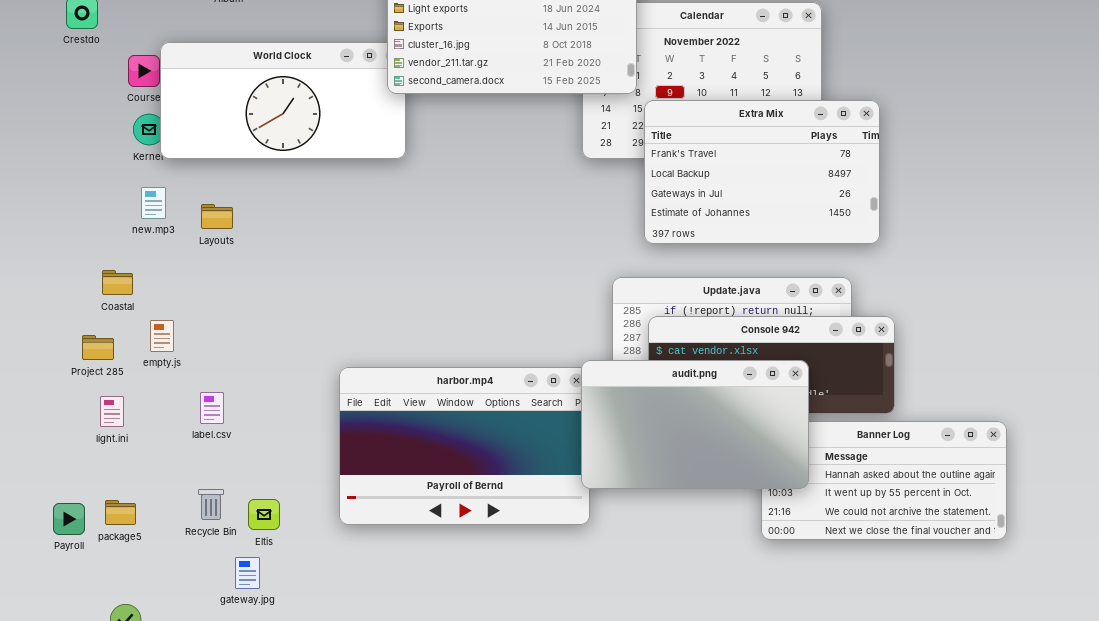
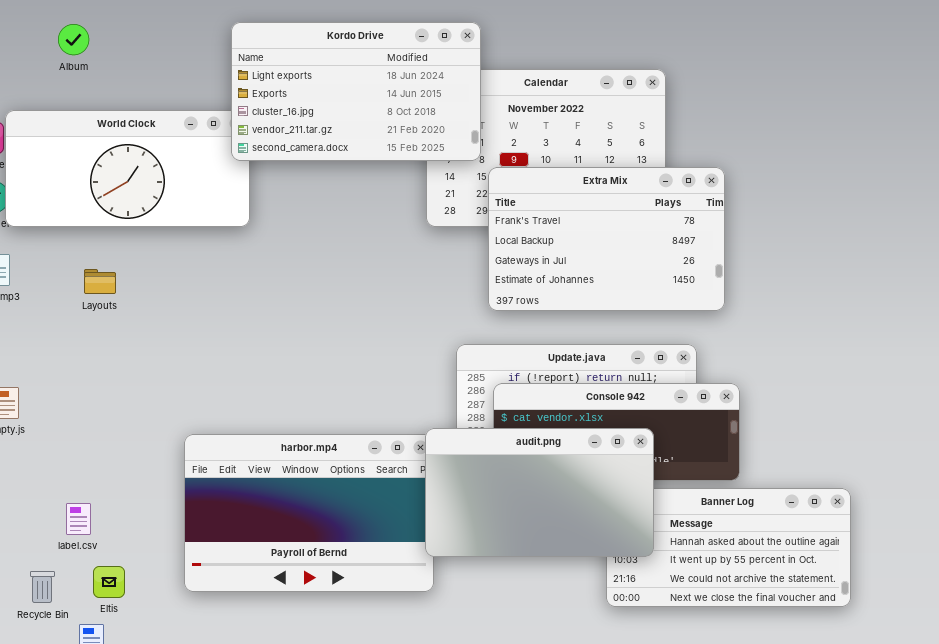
Layouts: [201,204,233,229] -> [84,269,116,294], moved
label.csv: [200,392,224,424] -> [66,503,91,535], moved
Recycle Bin: [198,489,224,520] -> [30,571,55,603], moved

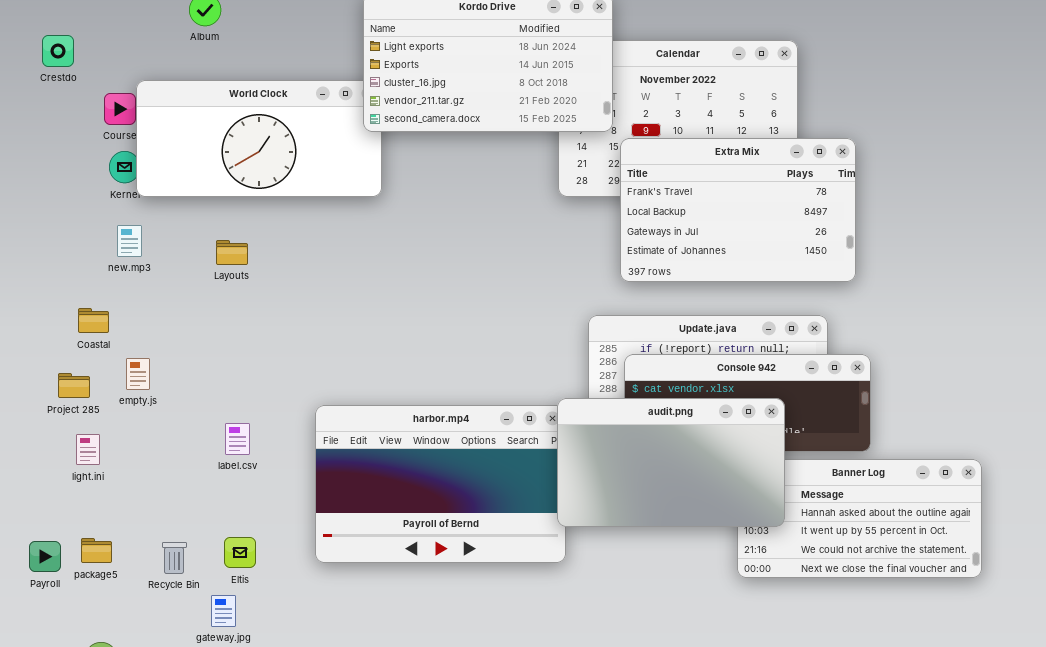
label.csv: [66,503,91,535] -> [225,423,250,455], moved

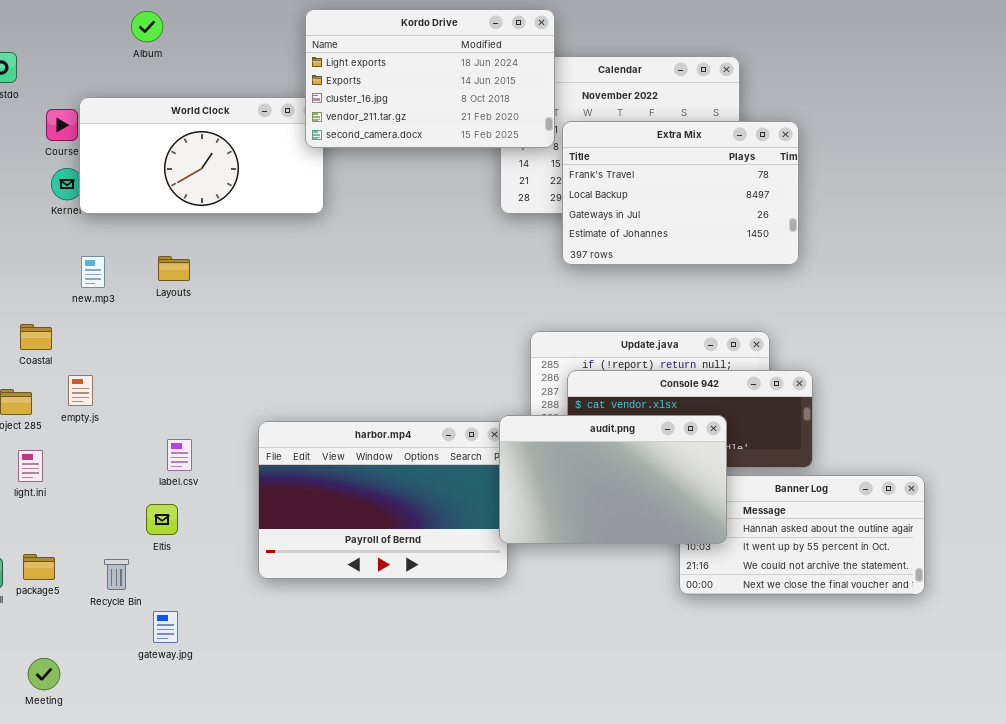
Extra Mix: [620,138,856,282] -> [562,121,799,265], moved
new.mp3: [117,225,142,257] -> [81,256,105,288], moved
Eltis: [224,537,256,568] -> [146,504,178,535], moved

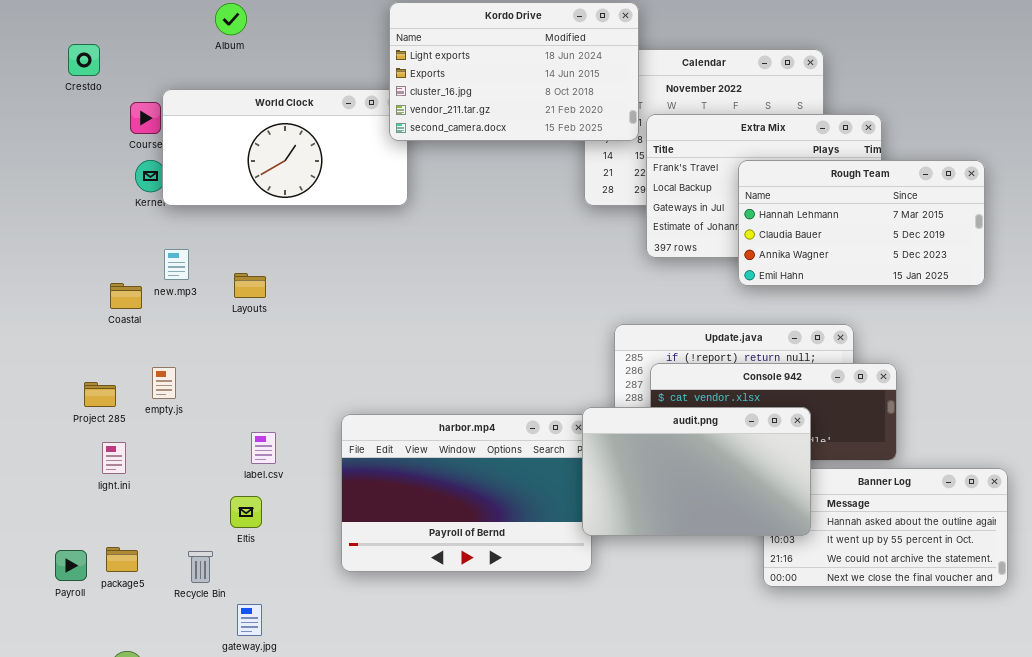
Rough Team: none -> [738,160,985,286], opened
Layouts: [158,256,190,281] -> [234,273,266,298], moved
Coastal: [20,324,52,350] -> [110,283,142,309], moved

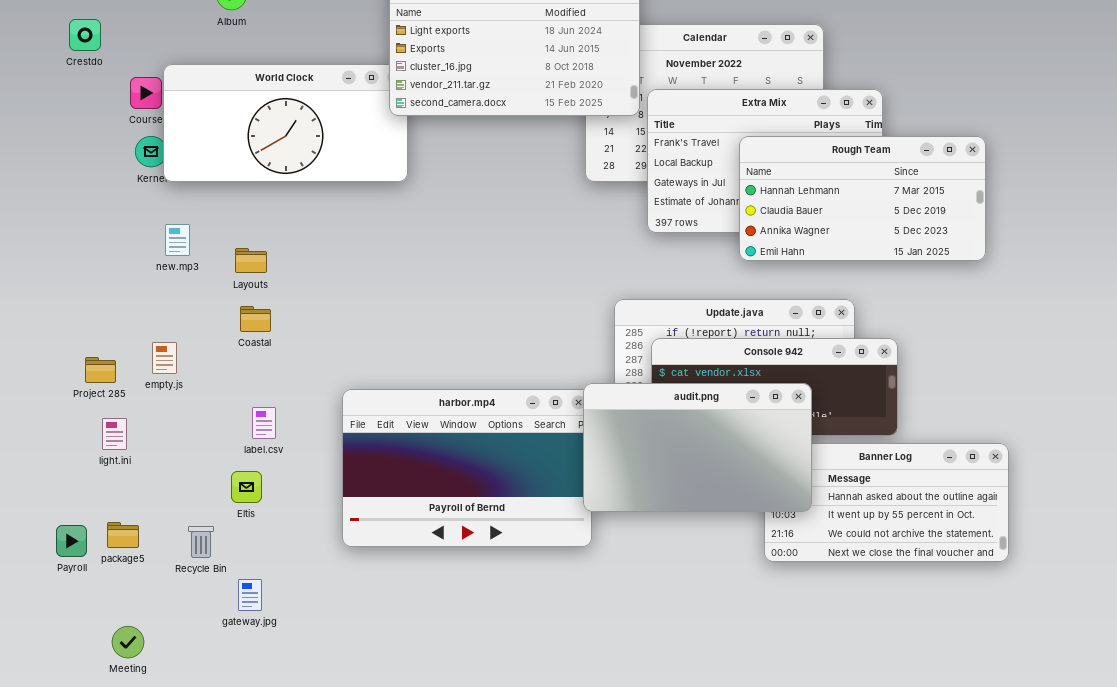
Coastal: [110,283,142,309] -> [240,306,271,332], moved

